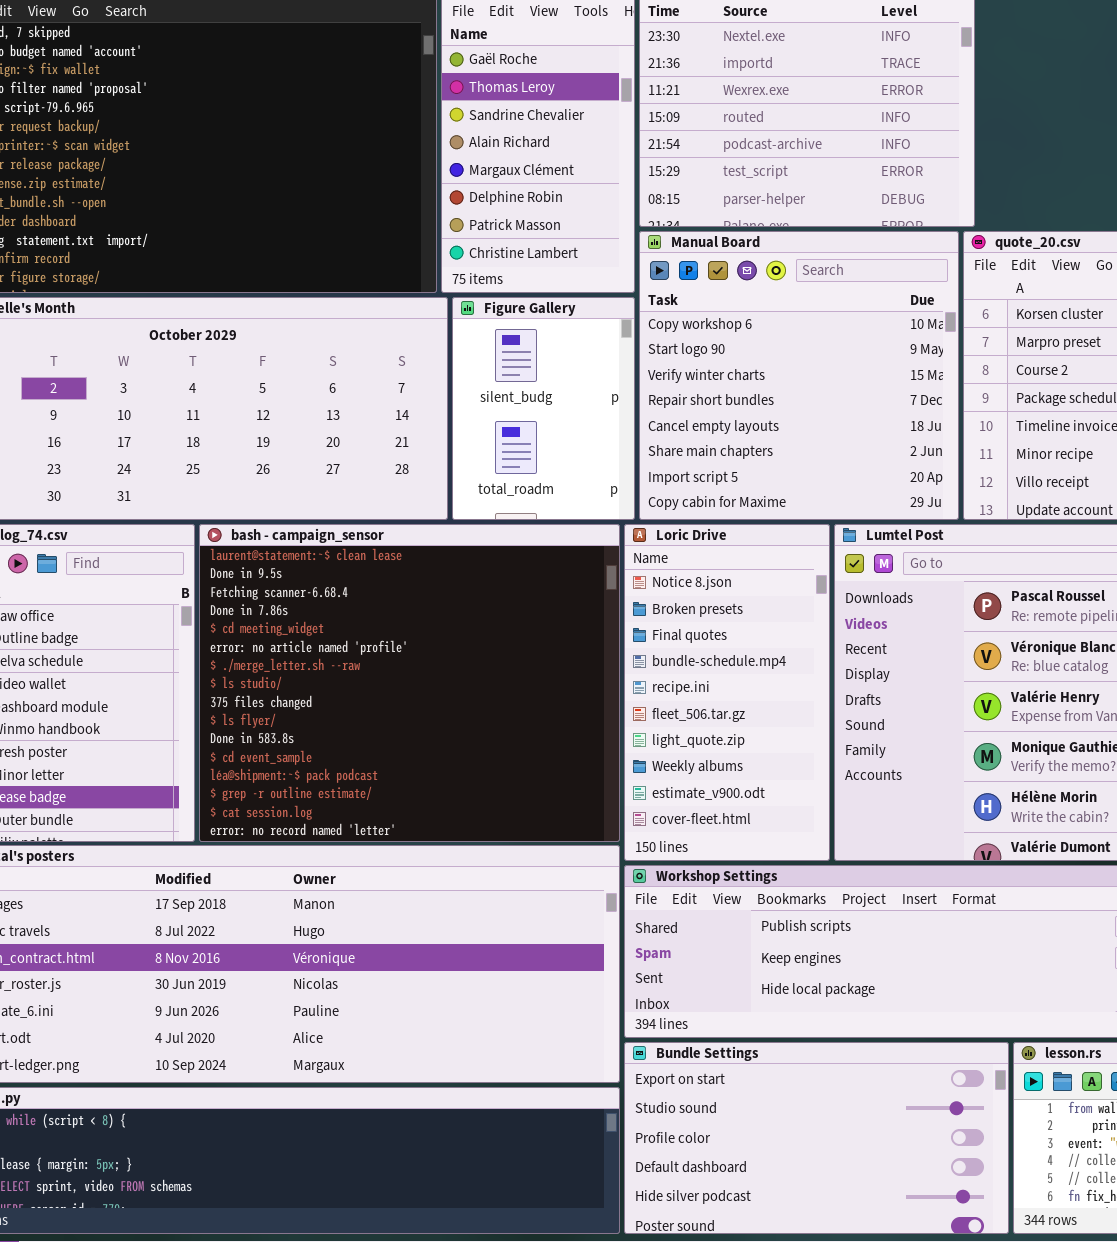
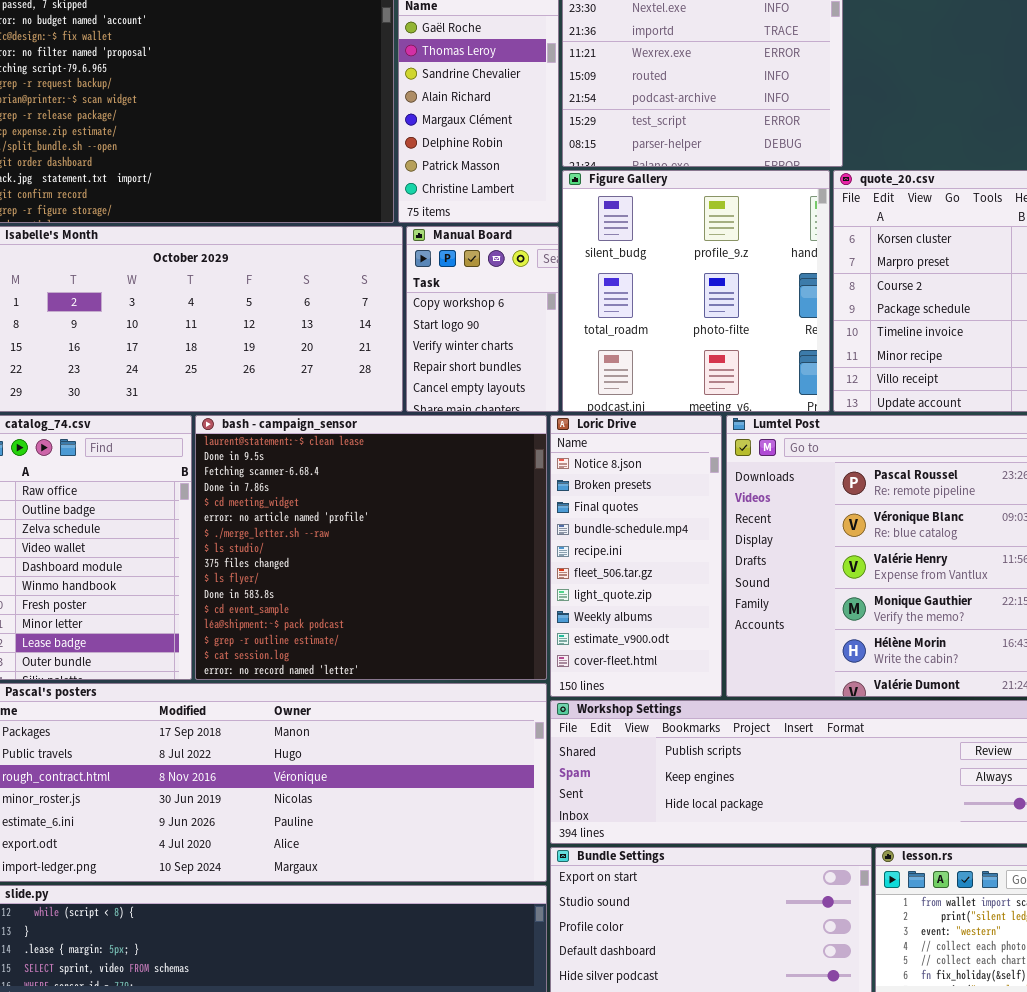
Manual Board: [639,231,959,520] -> [406,226,559,412], moved, resized
Figure Gallery: [452,297,635,520] -> [562,170,830,412], moved, resized

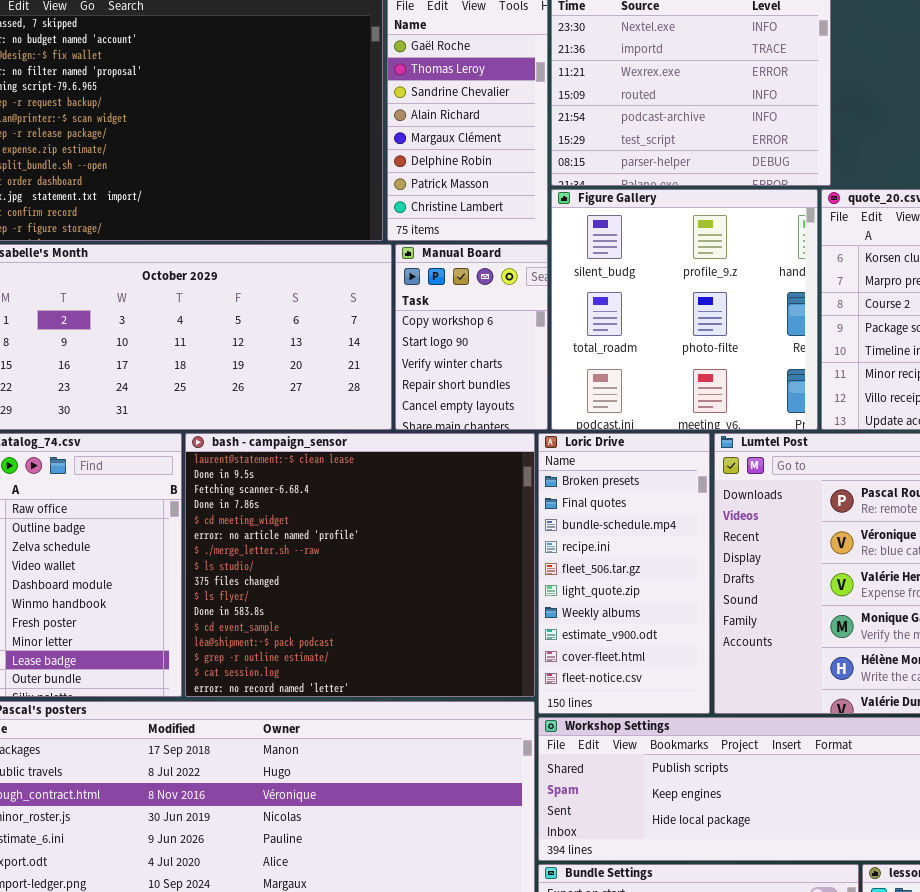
Loric Drive: [550,415,722,697] -> [538,433,710,714], scrolled down 1 row

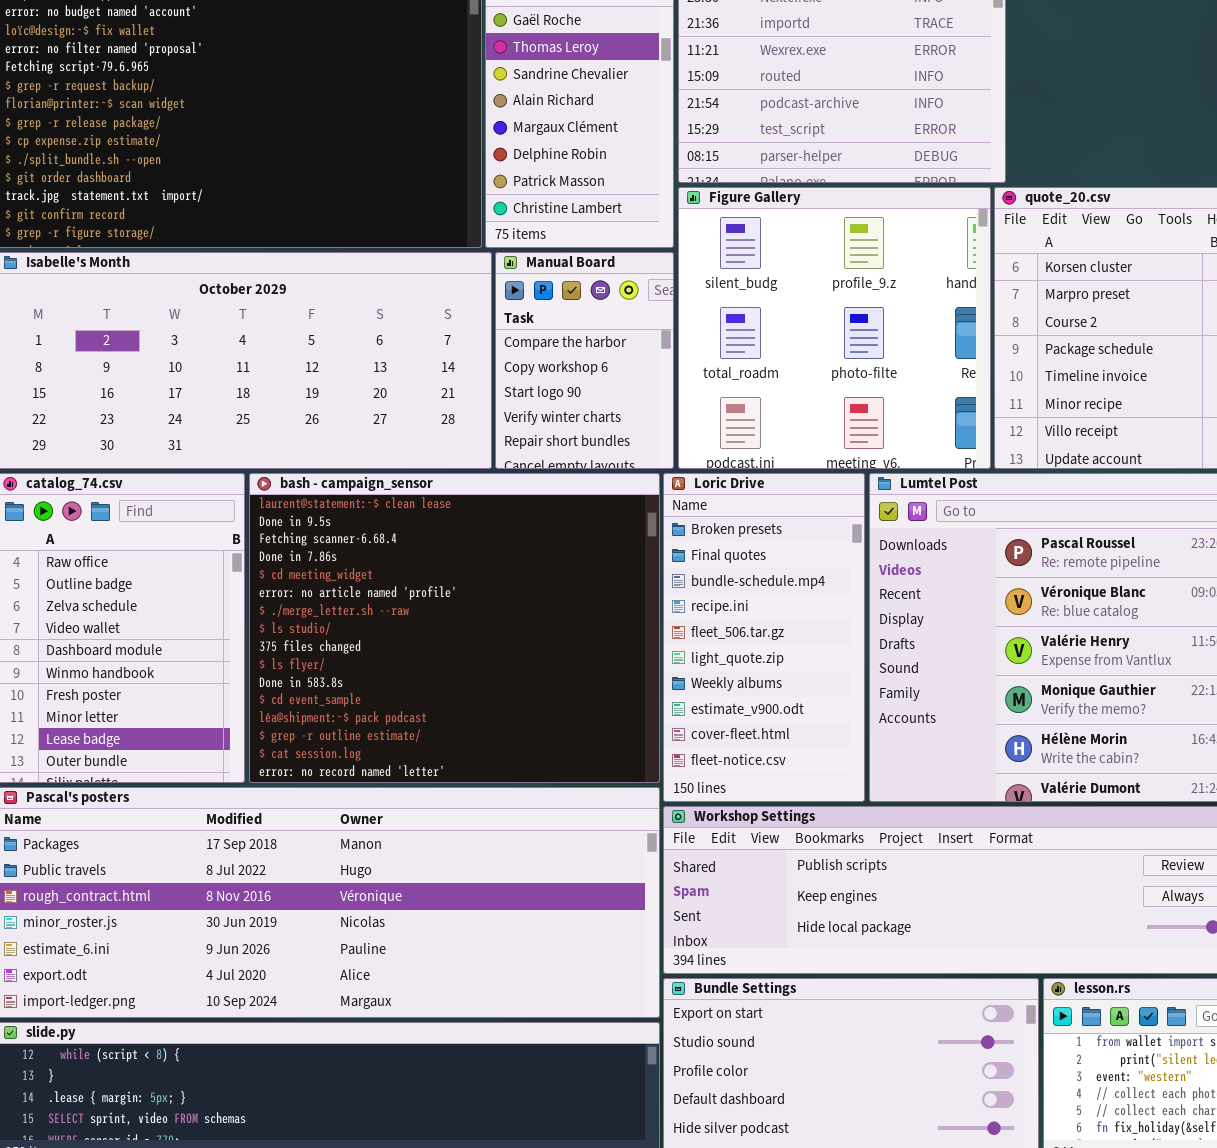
Manual Board: [395,244,548,430] -> [495,252,674,469], scrolled up 1 row

